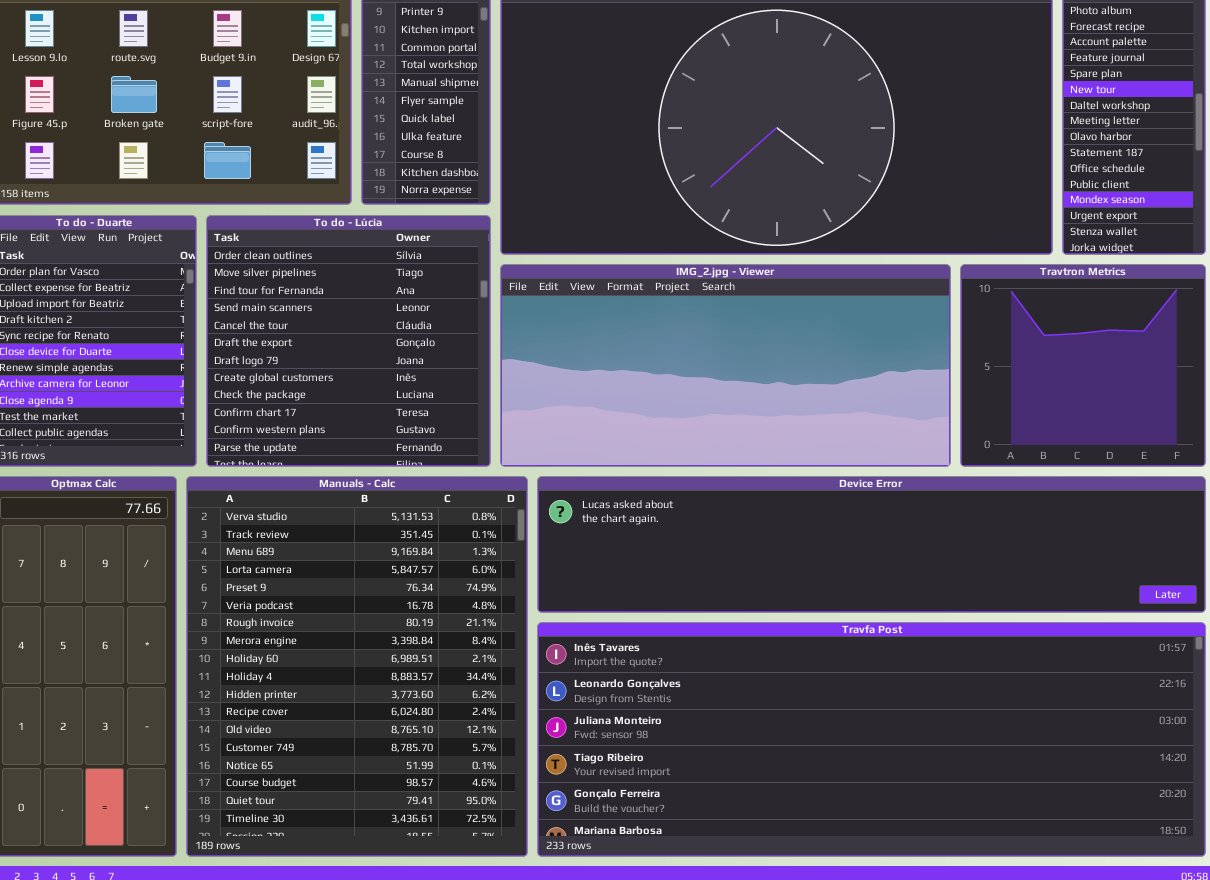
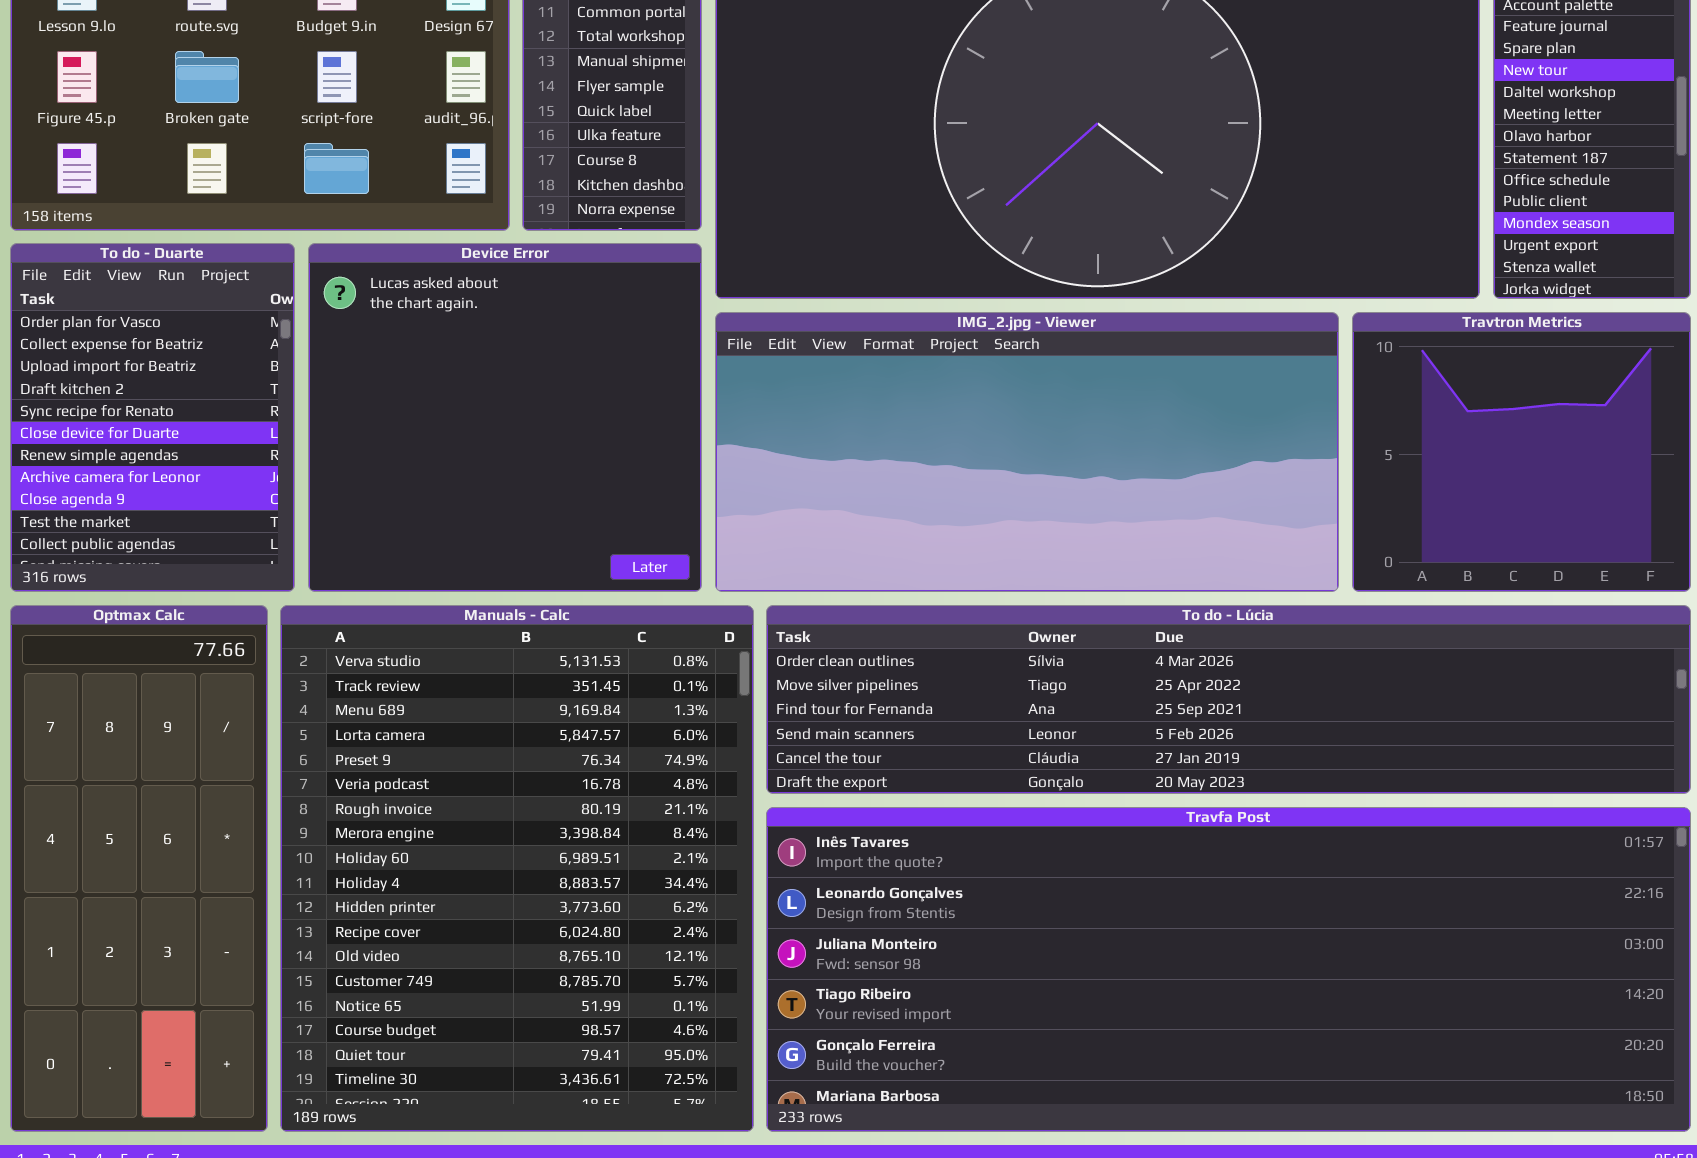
To do - Lúcia: [206,215,491,467] -> [766,605,1691,794], moved, resized
Device Error: [537,476,1206,613] -> [308,243,702,592], moved, resized

